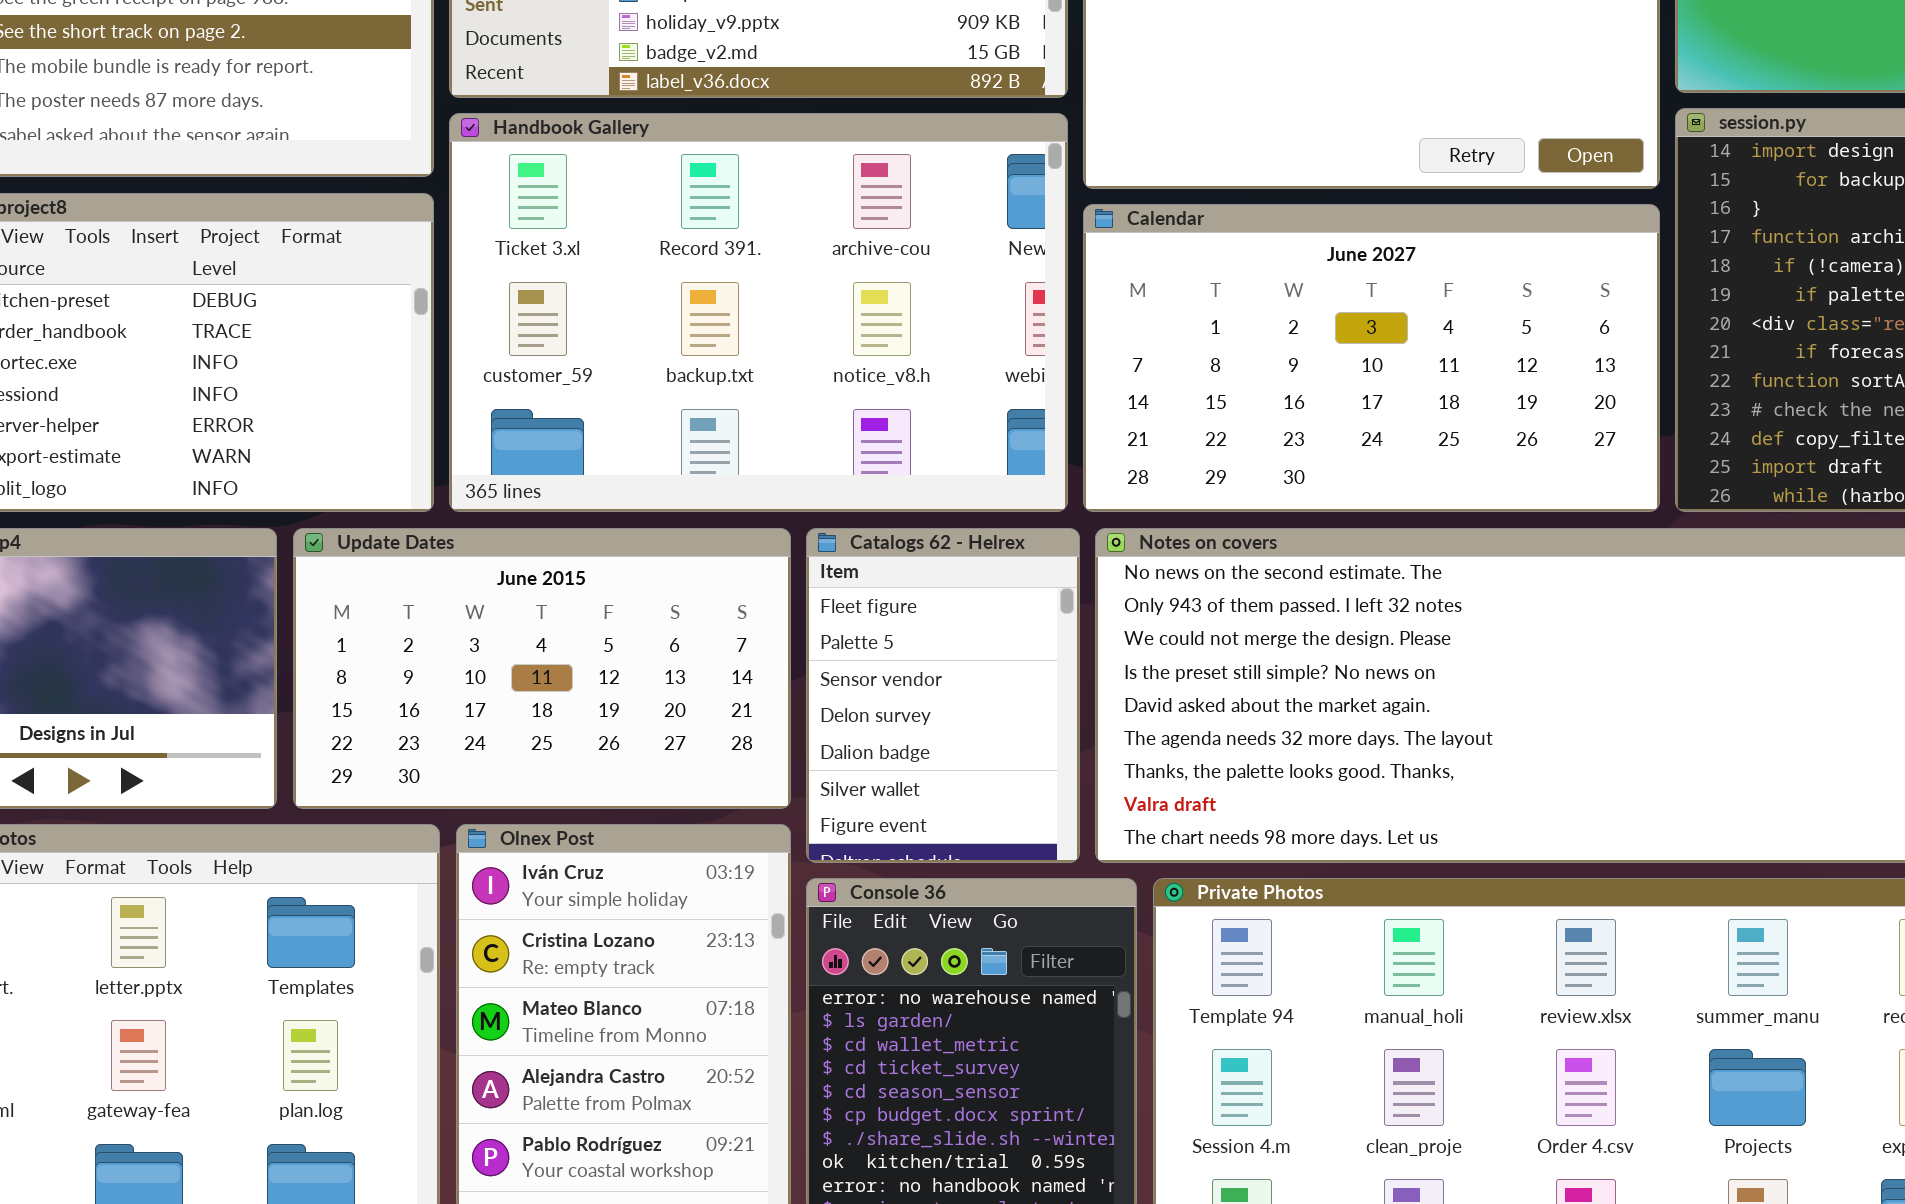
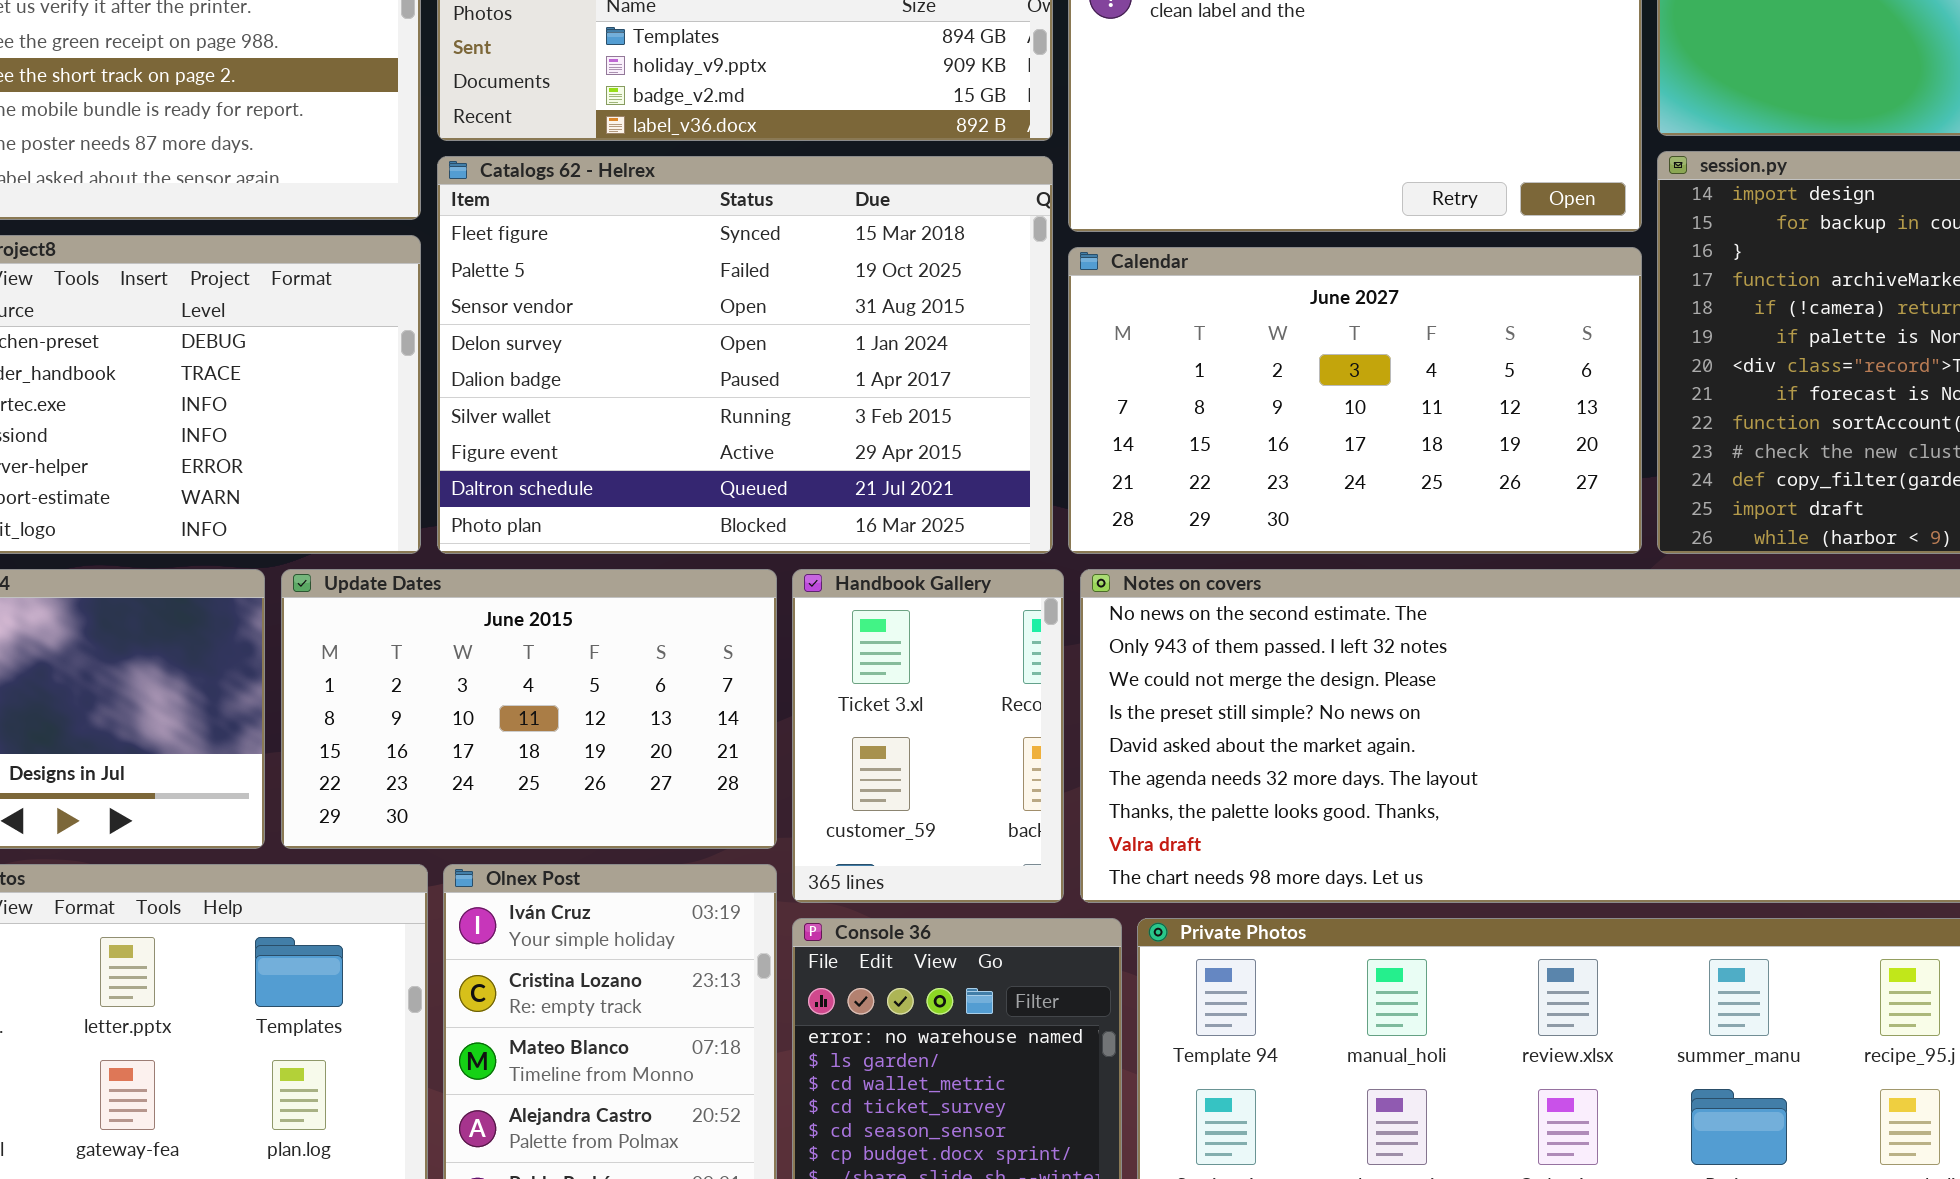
Handbook Gallery: [449,113,1068,512] -> [792,569,1064,903], moved, resized
Catalogs 62 - Helrex: [806,528,1080,863] -> [437,156,1053,554], moved, resized

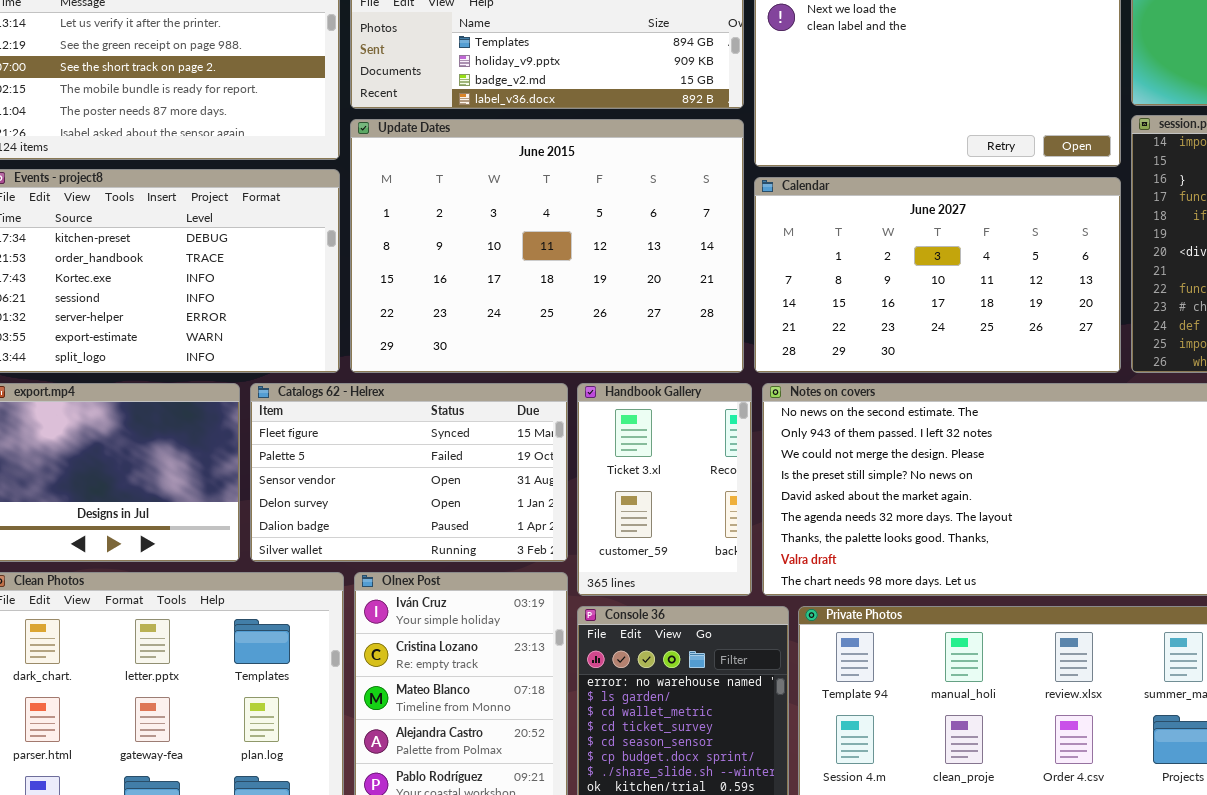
Catalogs 62 - Helrex: [437,156,1053,554] -> [250,383,568,562], moved, resized
Update Dates: [281,569,777,849] -> [350,119,744,373], moved, resized

